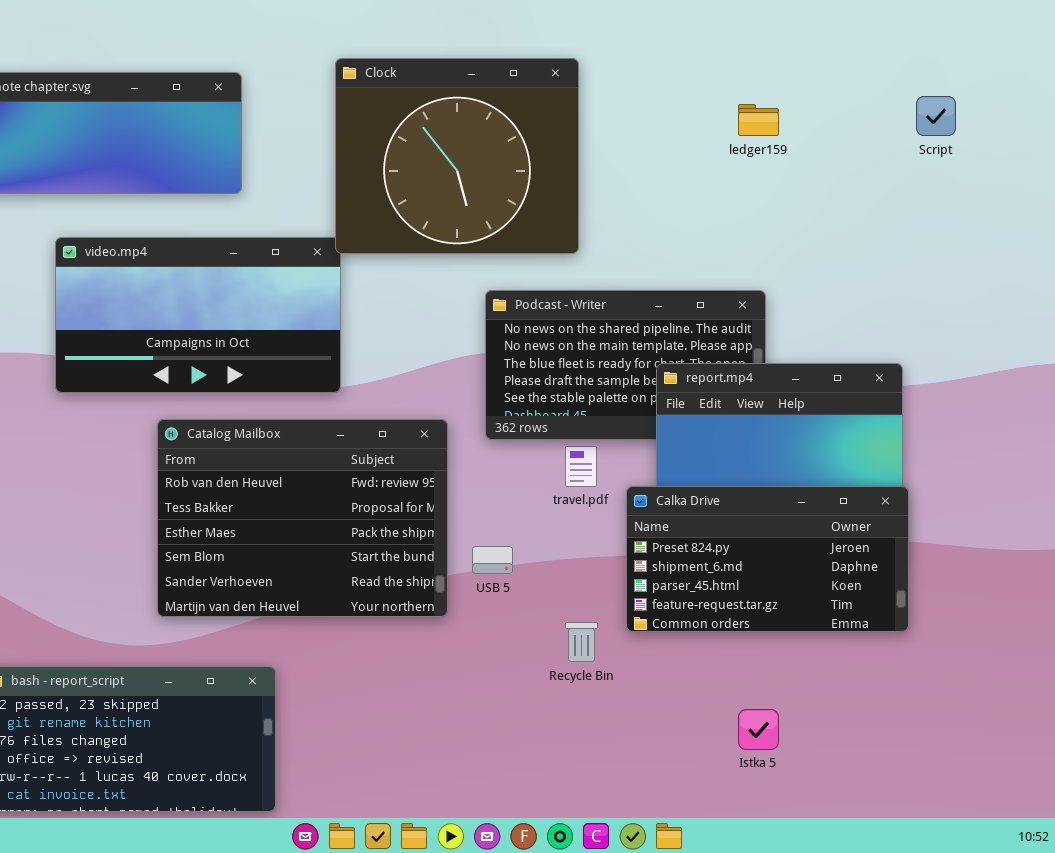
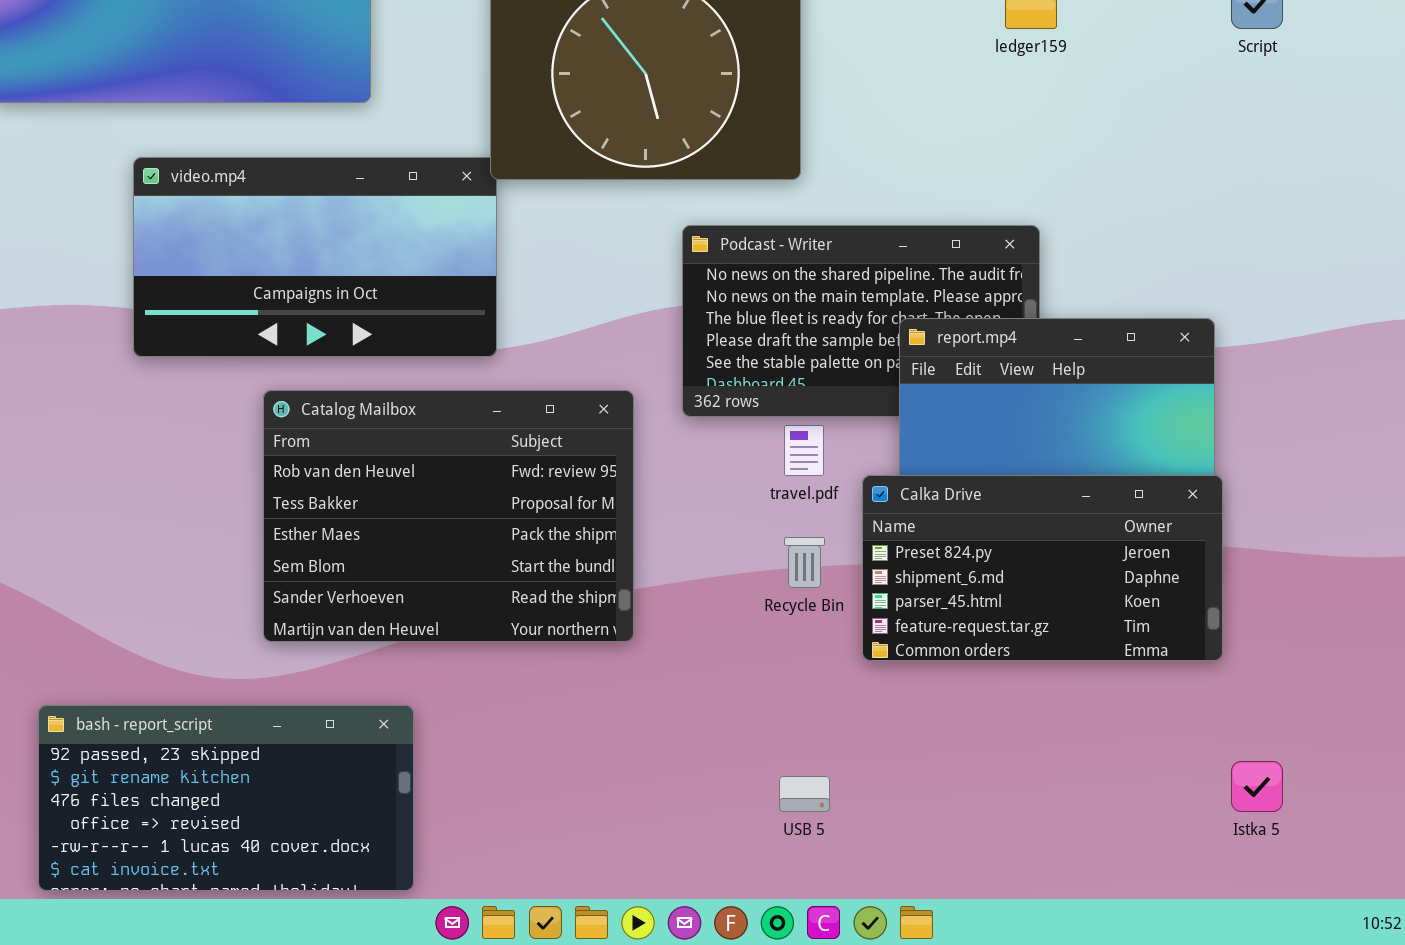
USB 5: [472,546,513,574] -> [779,776,830,812], moved
Recycle Bin: [565,622,598,662] -> [784,537,825,588], moved
Istka 5: [738,709,779,750] -> [1231,761,1283,812], moved

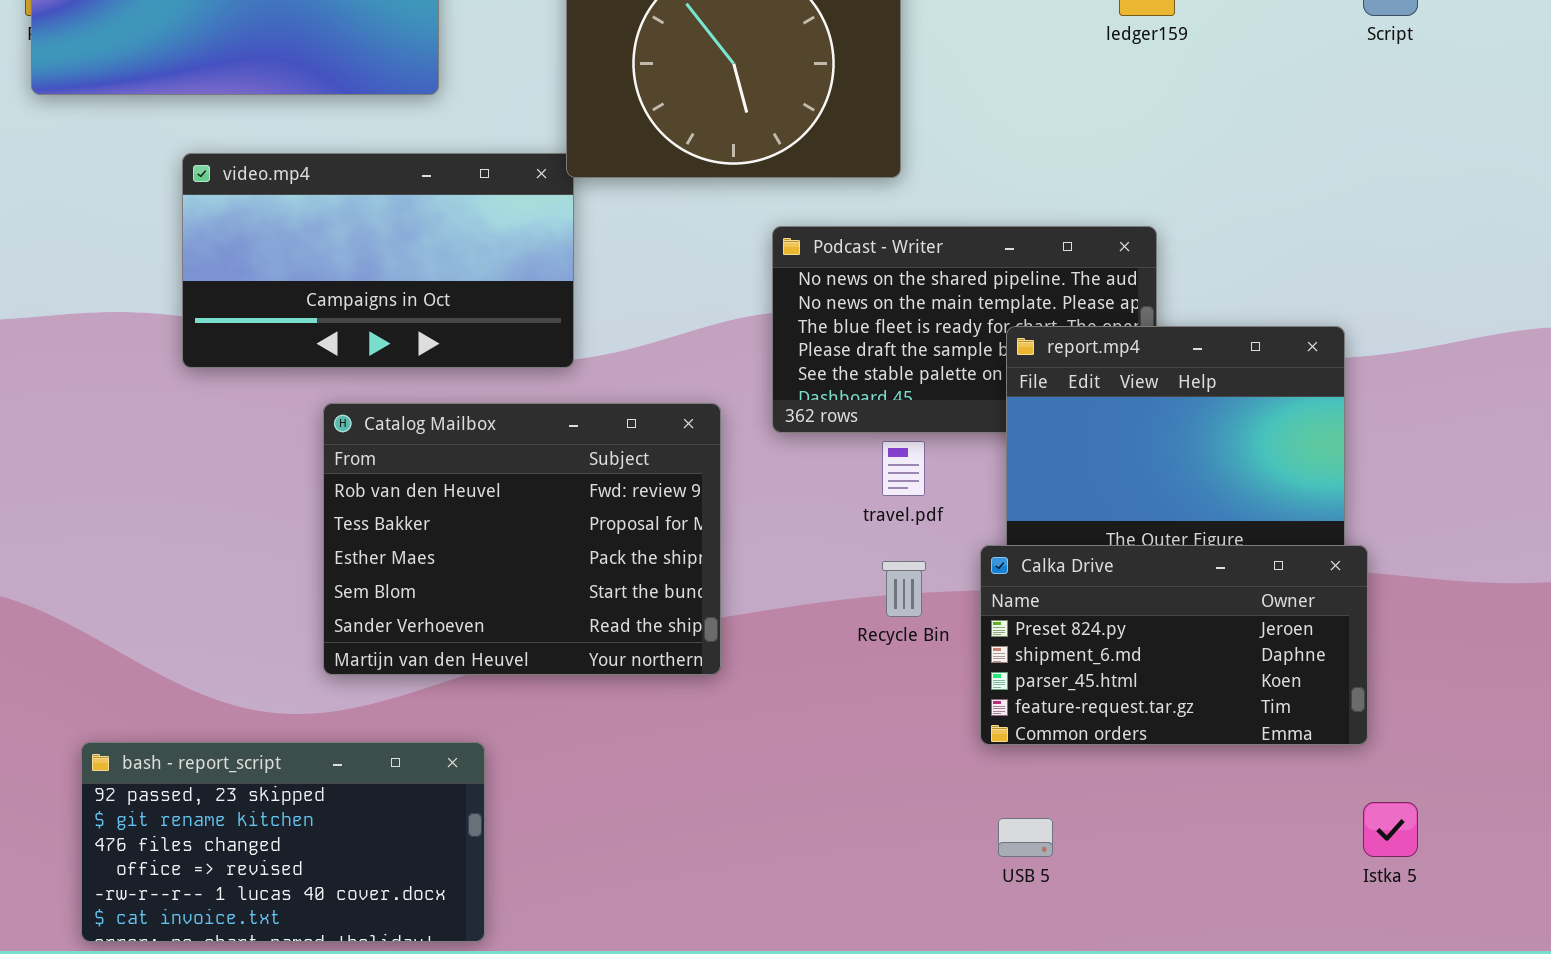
Calka Drive: [862,475,1223,661] -> [980,545,1368,745], moved
USB 5: [779,776,830,812] -> [998,818,1053,857], moved

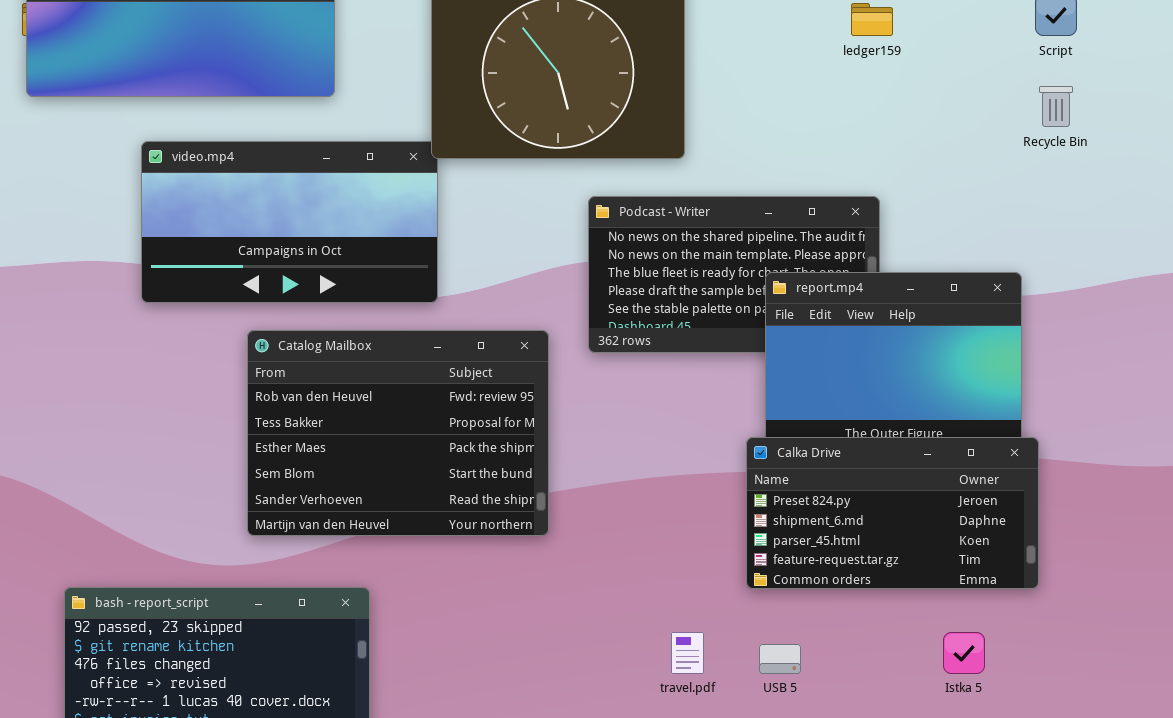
travel.pdf: [882,441,925,496] -> [671,632,704,674], moved
Recycle Bin: [882,561,926,617] -> [1039,86,1073,127], moved
Istka 5: [1363,802,1418,857] -> [943,632,985,674], moved

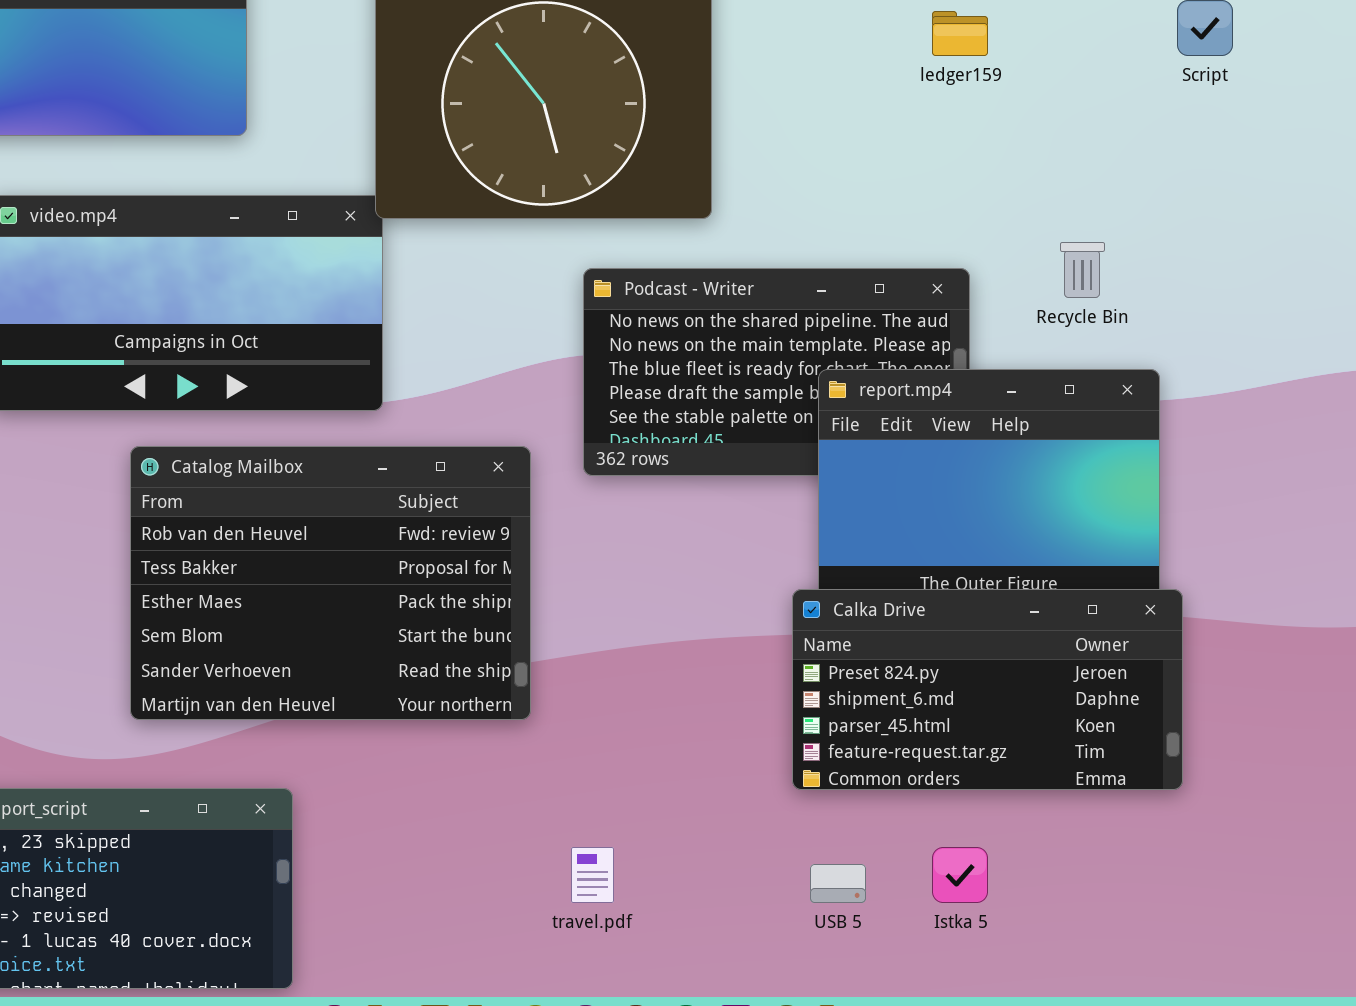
Recycle Bin: [1039,86,1073,127] -> [1060,242,1105,298], moved
travel.pdf: [671,632,704,674] -> [571,847,614,903], moved
Istka 5: [943,632,985,674] -> [932,847,988,903], moved

